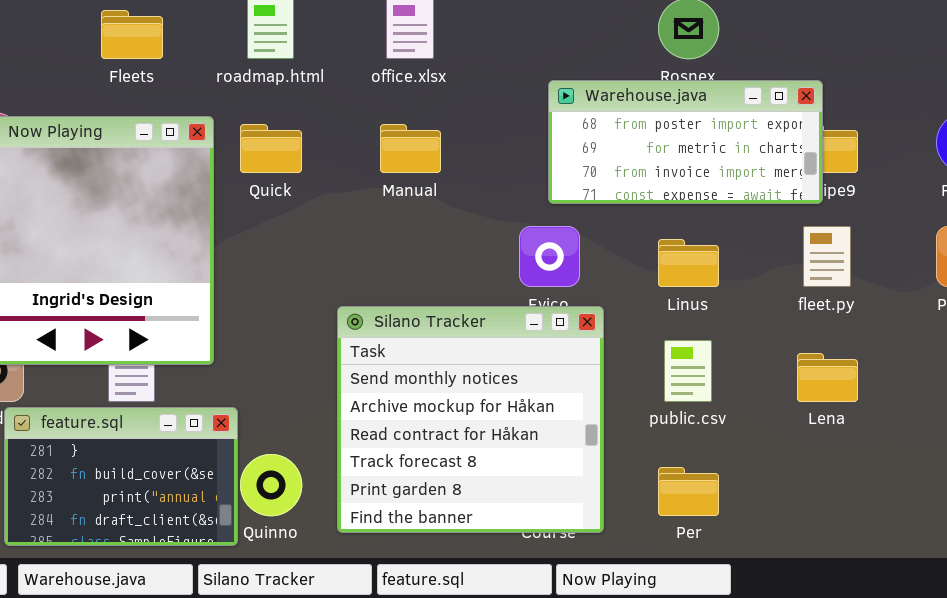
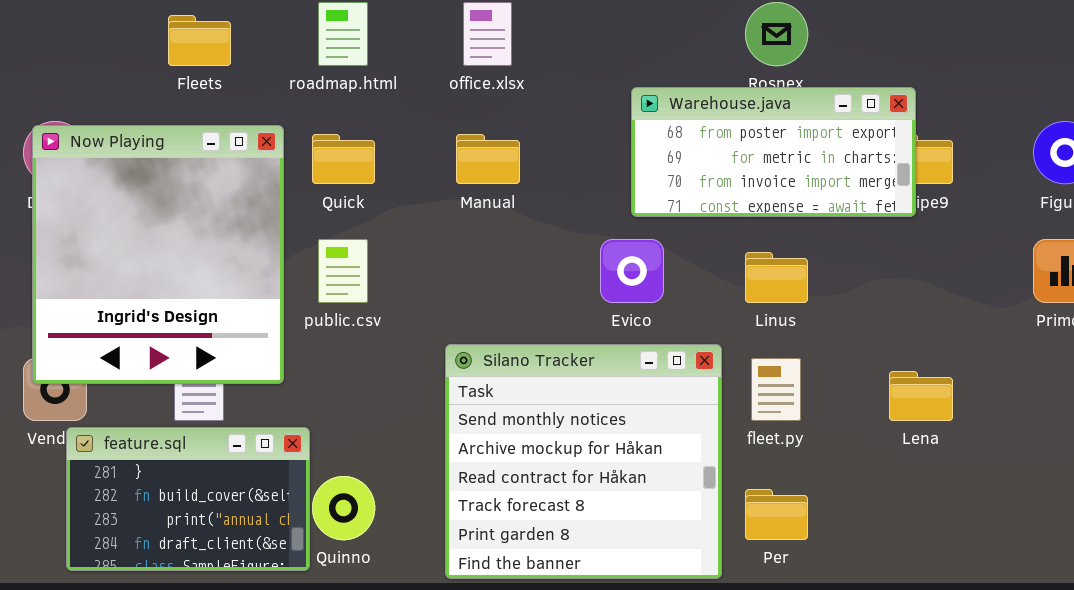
fleet.py: [803,226,851,287] -> [751,358,801,421], moved
Silano Tracker: [337,306,604,533] -> [445,344,722,579], moved
public.csv: [664,340,712,402] -> [318,239,368,303], moved

